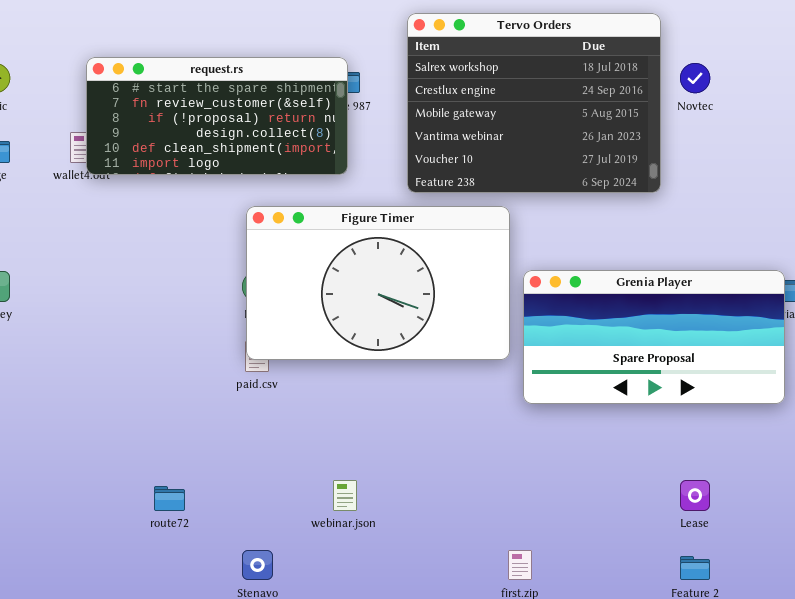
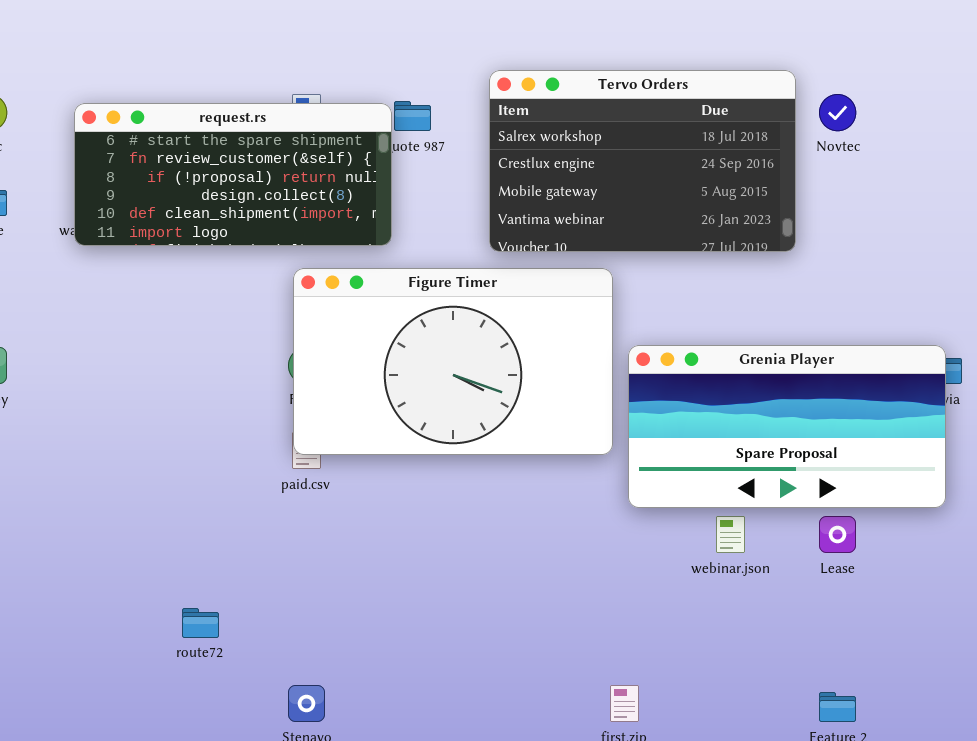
Tervo Orders: [407,13,661,193] -> [489,70,796,252], resized
request.rs: [86,57,348,175] -> [74,103,392,246], moved
webinar.json: [333,480,357,511] -> [716,516,745,553], moved
Lease: [680,480,710,511] -> [819,516,856,553], moved

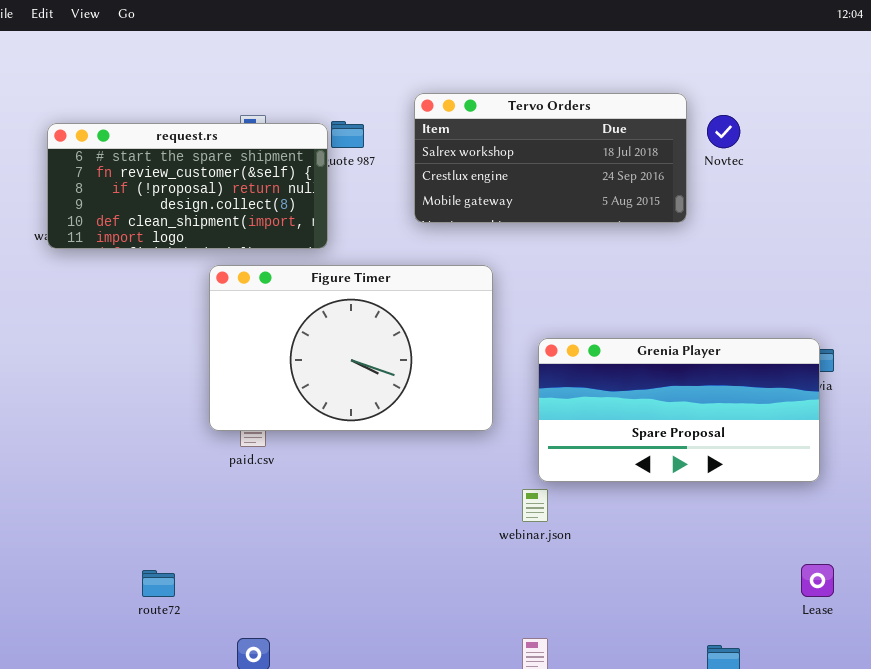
Tervo Orders: [489,70,796,252] -> [414,93,687,223], resized
Figure Timer: [293,268,613,455] -> [209,265,493,431], moved
webinar.json: [716,516,745,553] -> [522,489,548,522], moved
Lease: [819,516,856,553] -> [801,564,834,597], moved

